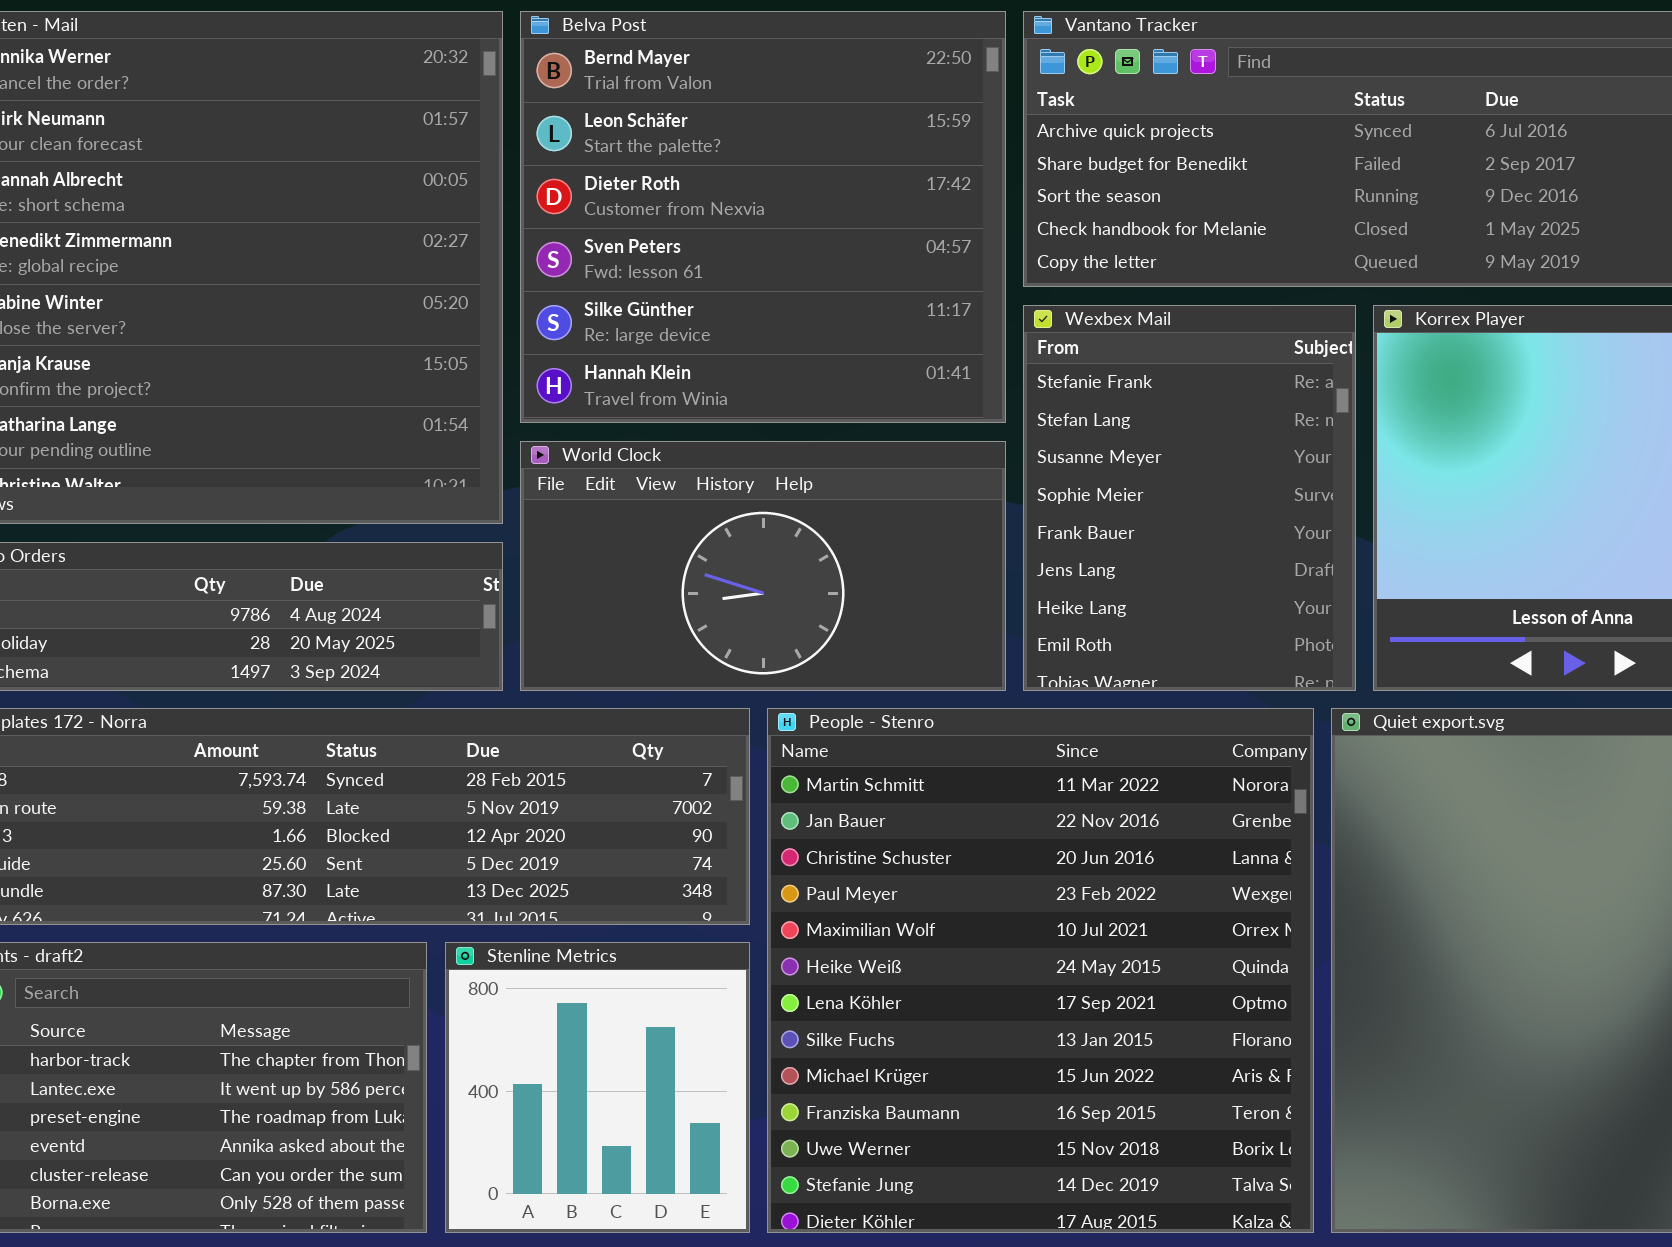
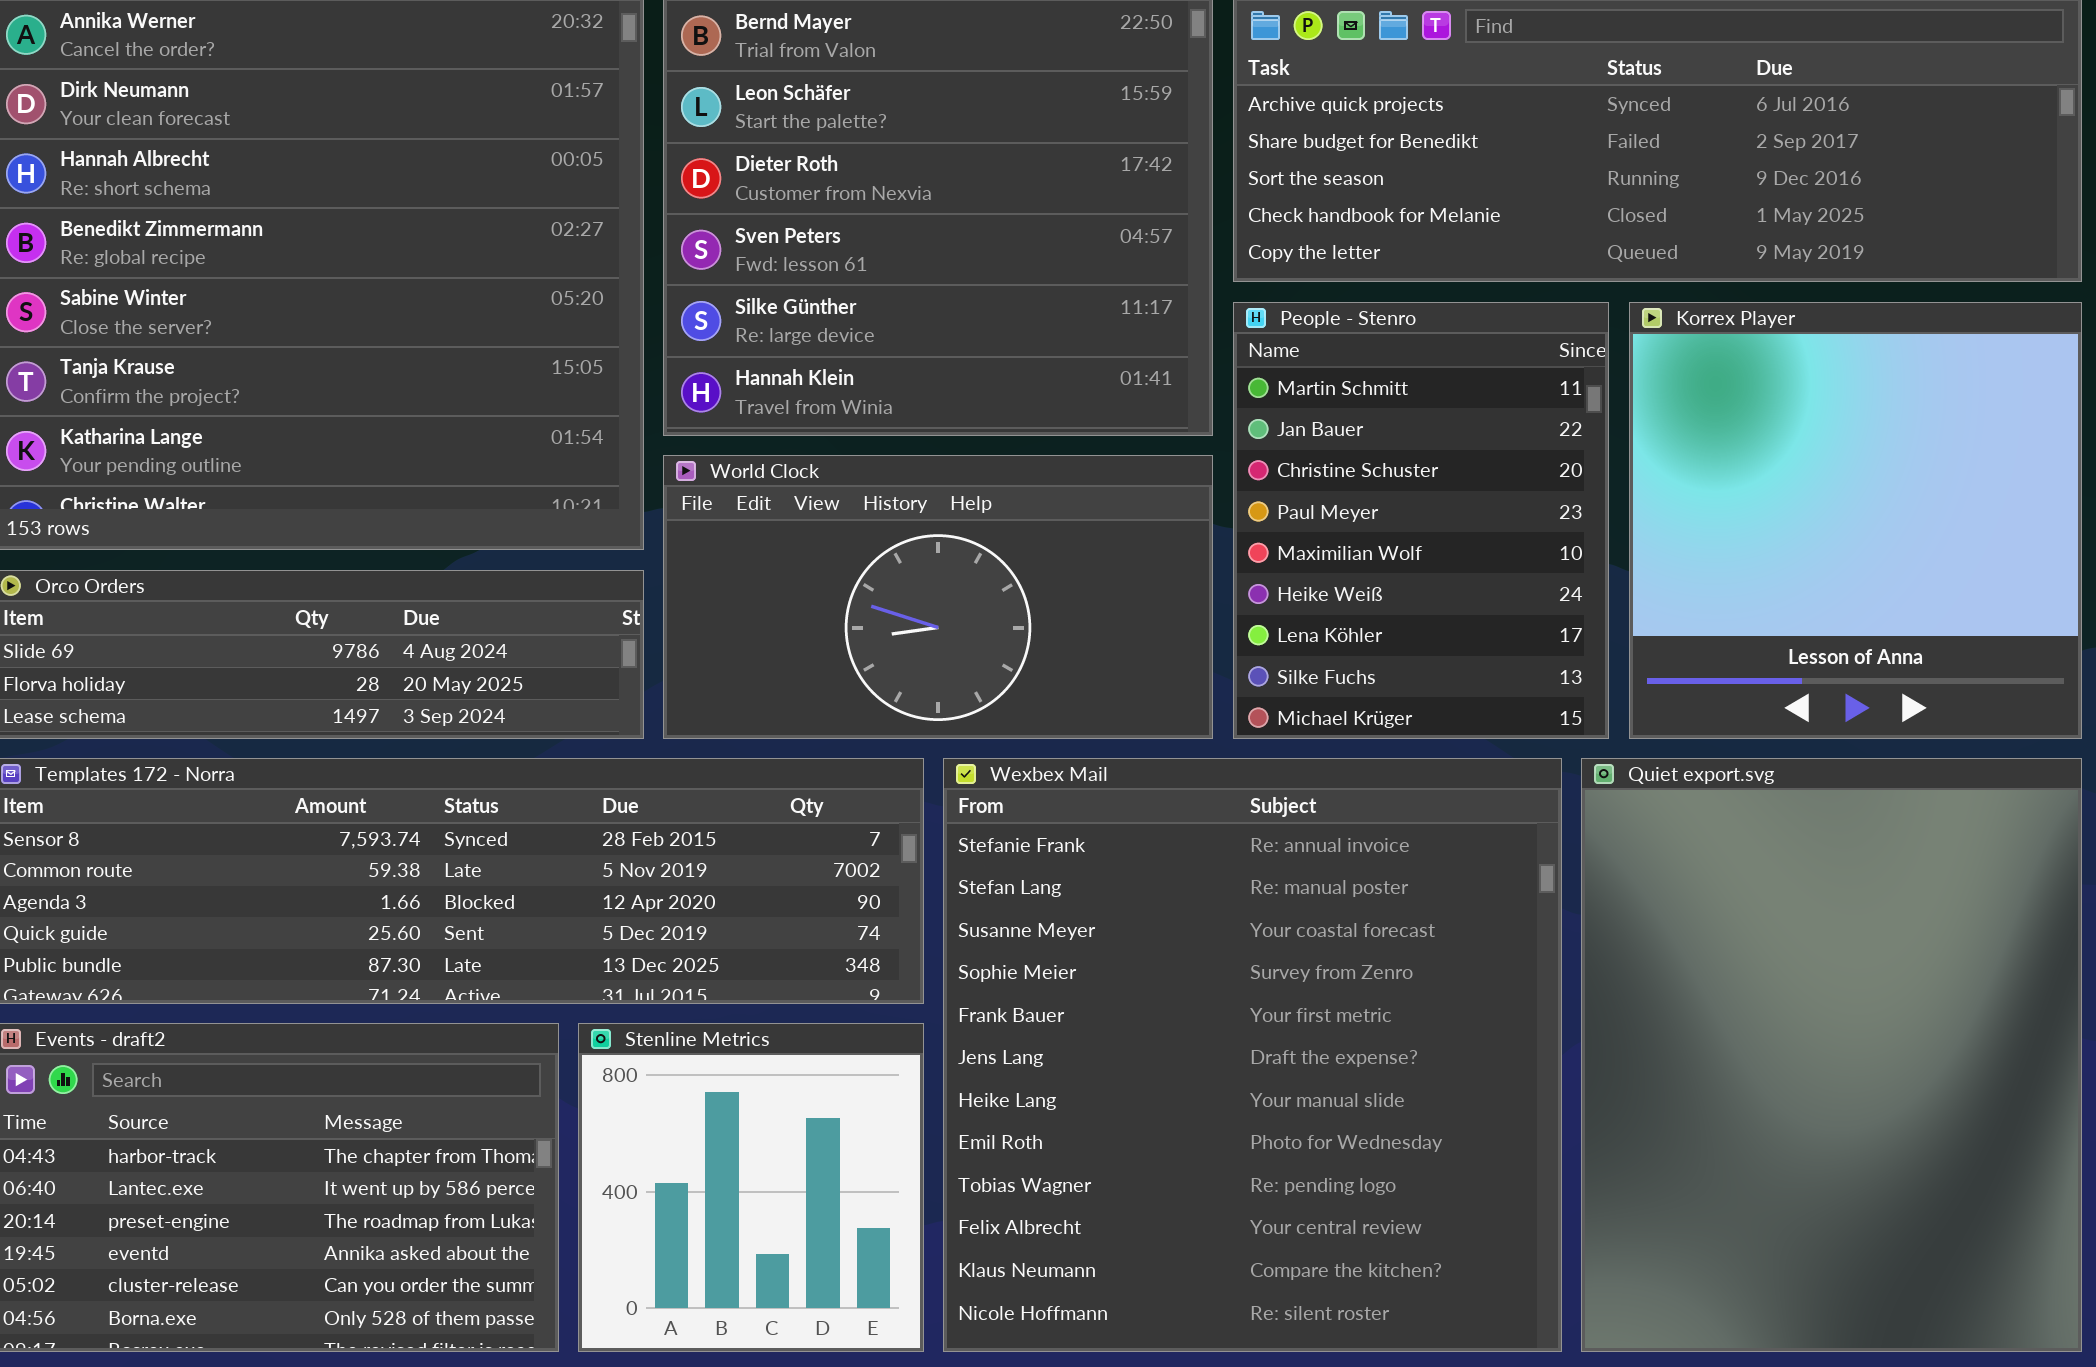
Wexbex Mail: [1023,305,1356,691] -> [943,758,1562,1352], moved, resized
People - Stenro: [767,708,1314,1233] -> [1233,302,1609,739], moved, resized

